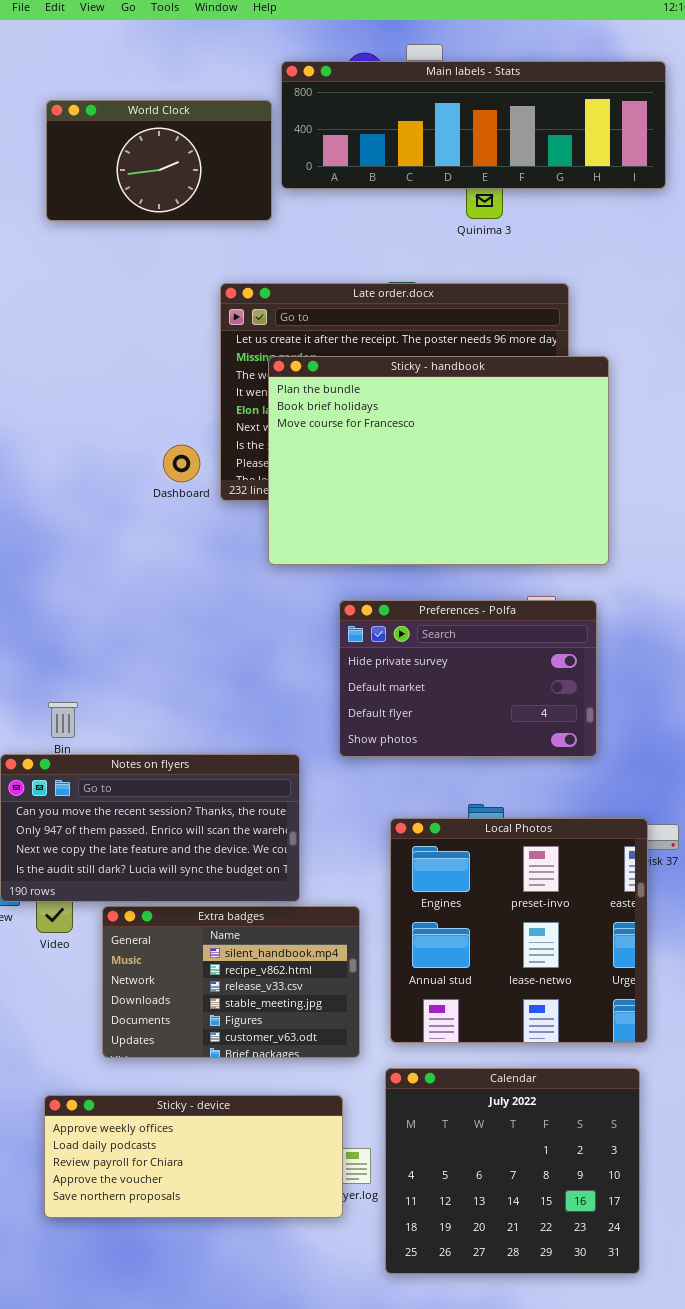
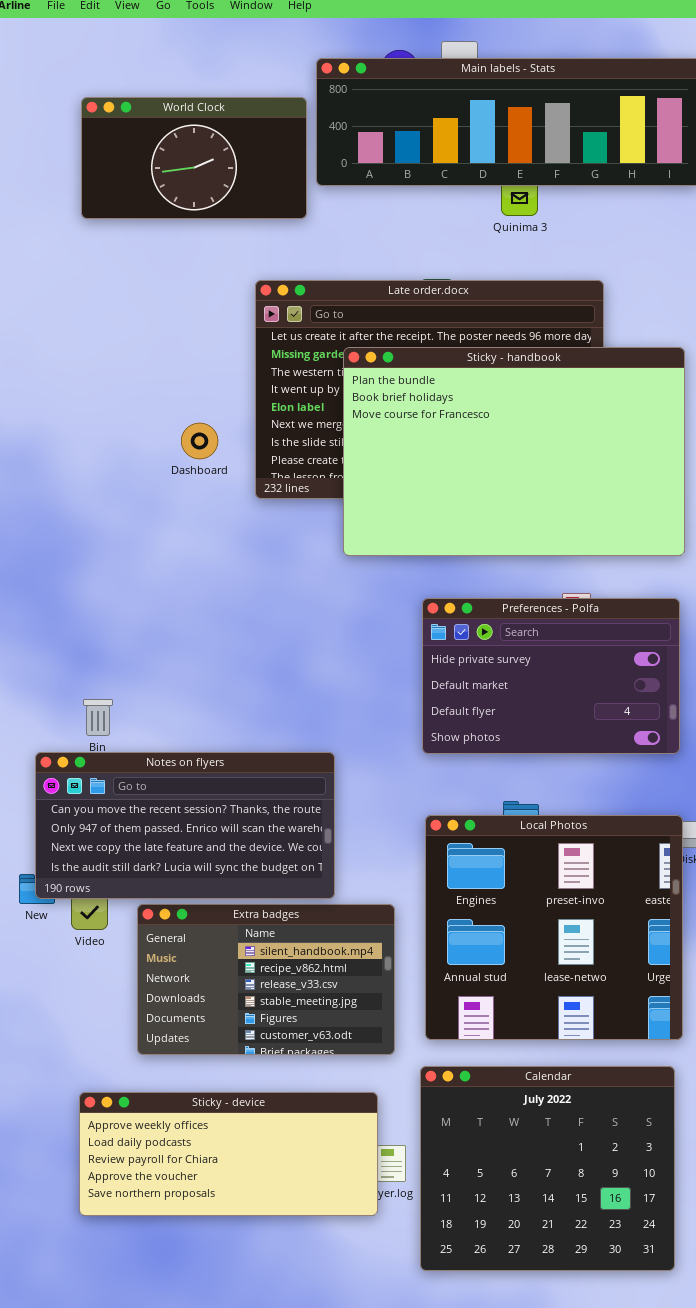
Sticky - handbook: [268,356,609,565] -> [343,347,685,556], moved
Dashboard: [163,445,200,482] -> [181,423,218,459], moved
Preferences - Polfa: [339,600,597,757] -> [422,598,680,754], moved

